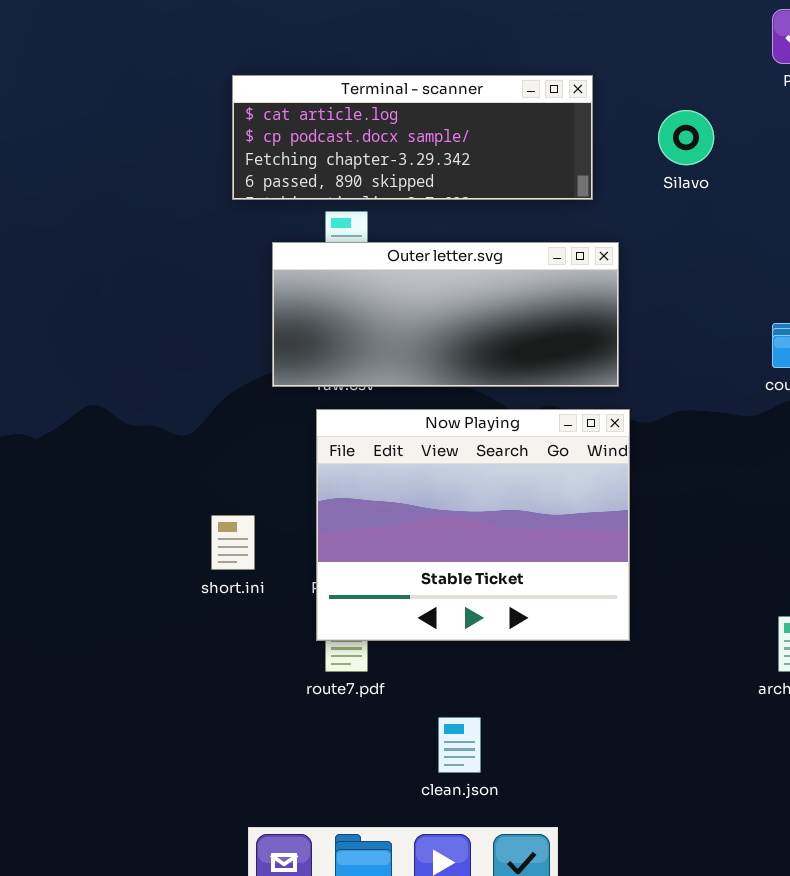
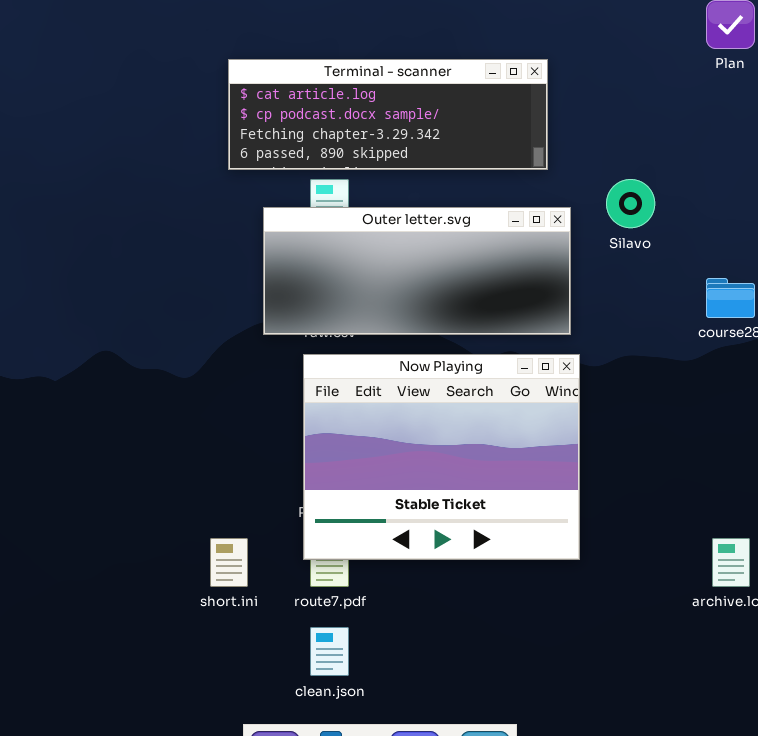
Silavo: [658,110,714,165] -> [606,179,655,228], moved
short.ini: [211,515,255,570] -> [210,538,248,587], moved
clean.json: [438,717,481,773] -> [310,627,349,676], moved

